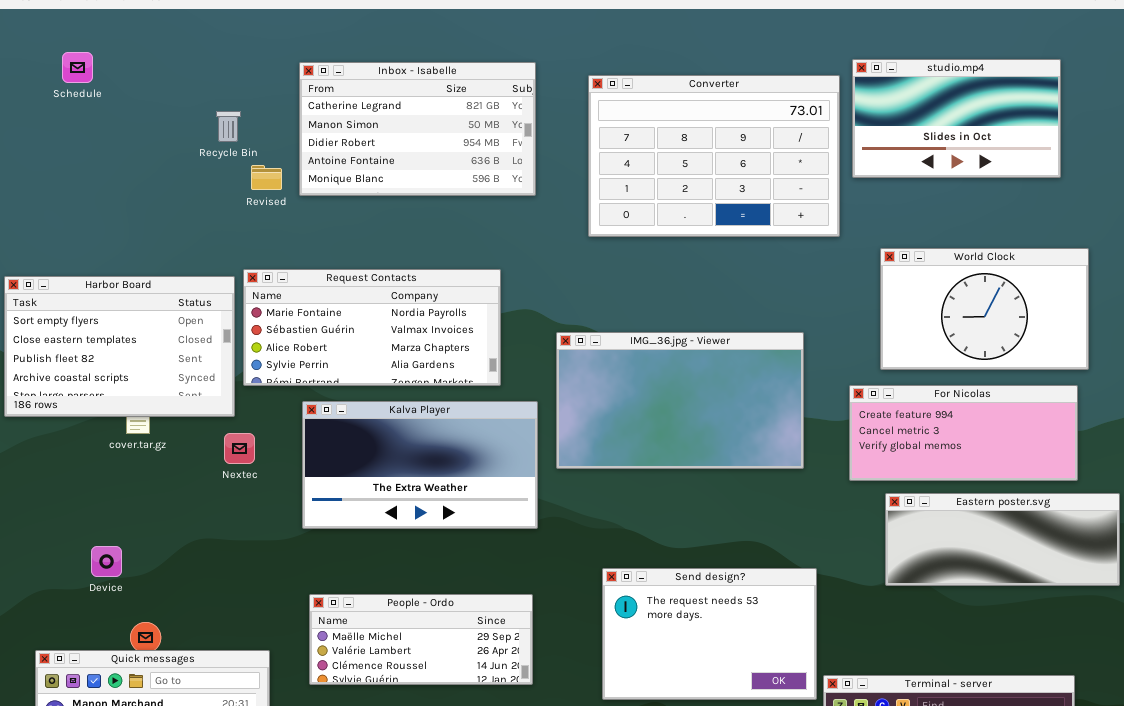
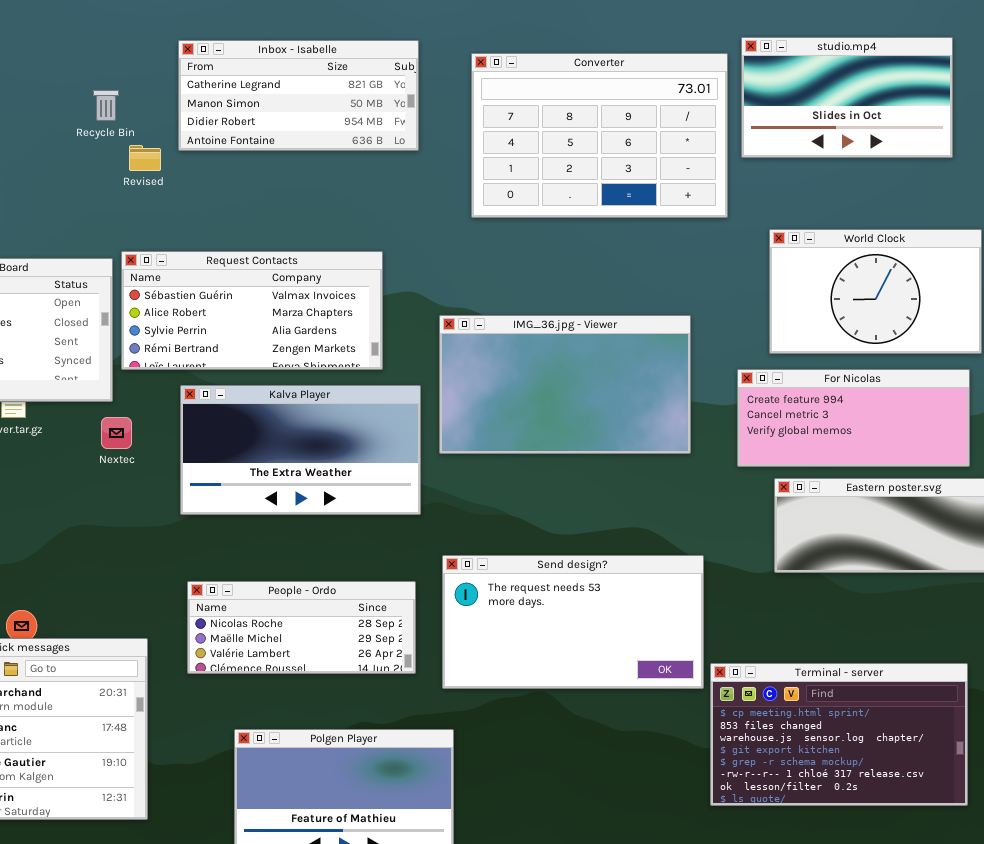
Inbox - Isabelle: [299,62,536,196] -> [178,40,419,151], resized
Request Contacts: [243,269,501,386] -> [121,251,383,370], scrolled down 1 row
Send design?: [602,568,817,700] -> [442,555,704,689], resized
People - Ordo: [309,594,533,685] -> [187,581,416,674], scrolled up 1 row

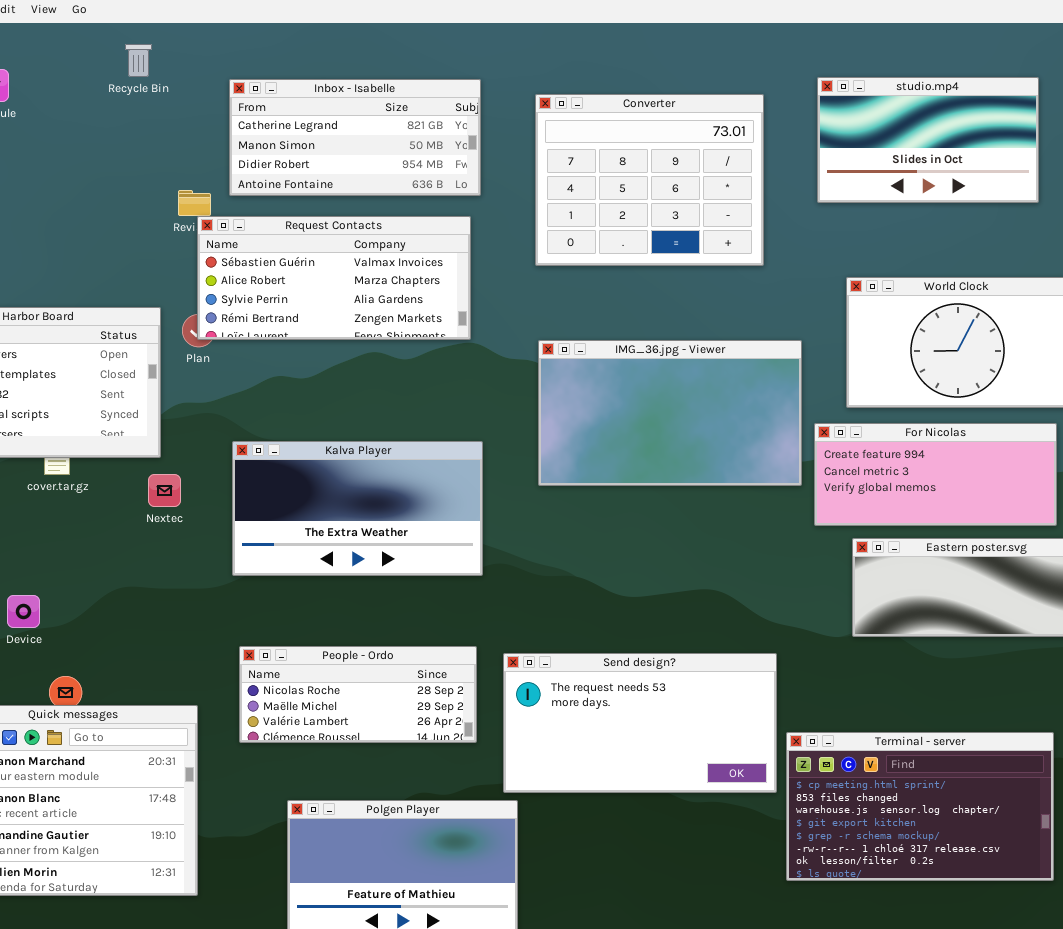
Converter: [471,53,728,218] -> [535,94,764,266], resized
Recycle Bin: [93,90,119,121] -> [125,44,152,77], moved
Request Contacts: [121,251,383,370] -> [197,216,471,340], moved
IMG_36.jpg - Viewer: [439,315,691,454] -> [538,340,802,486], moved
Send design?: [442,555,704,689] -> [503,653,777,793], moved

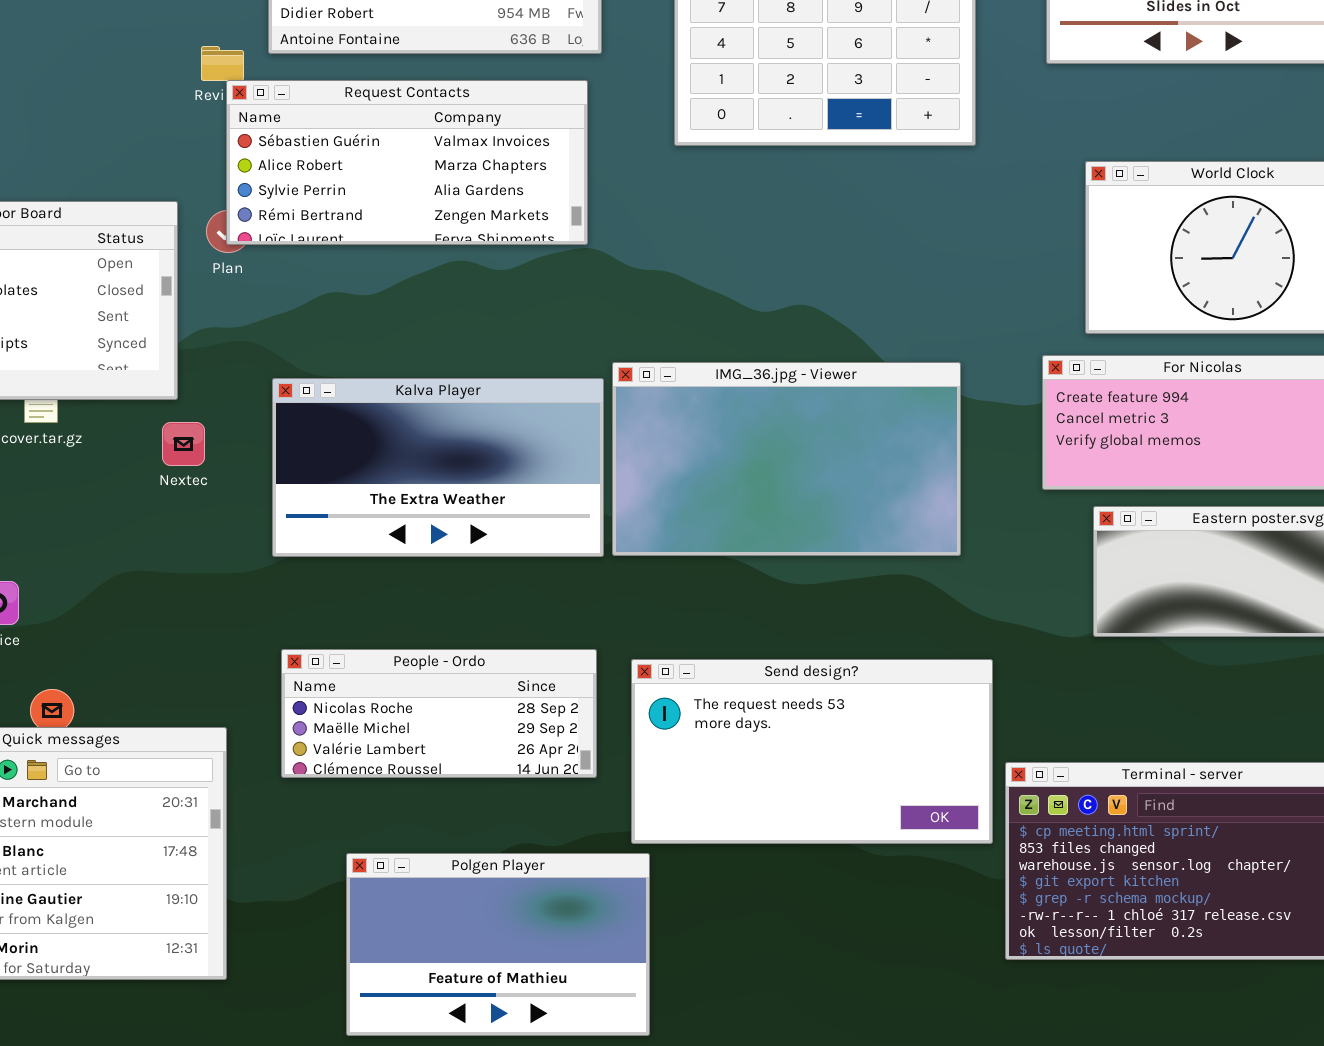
IMG_36.jpg - Viewer: [538,340,802,486] -> [612,362,961,556], moved

